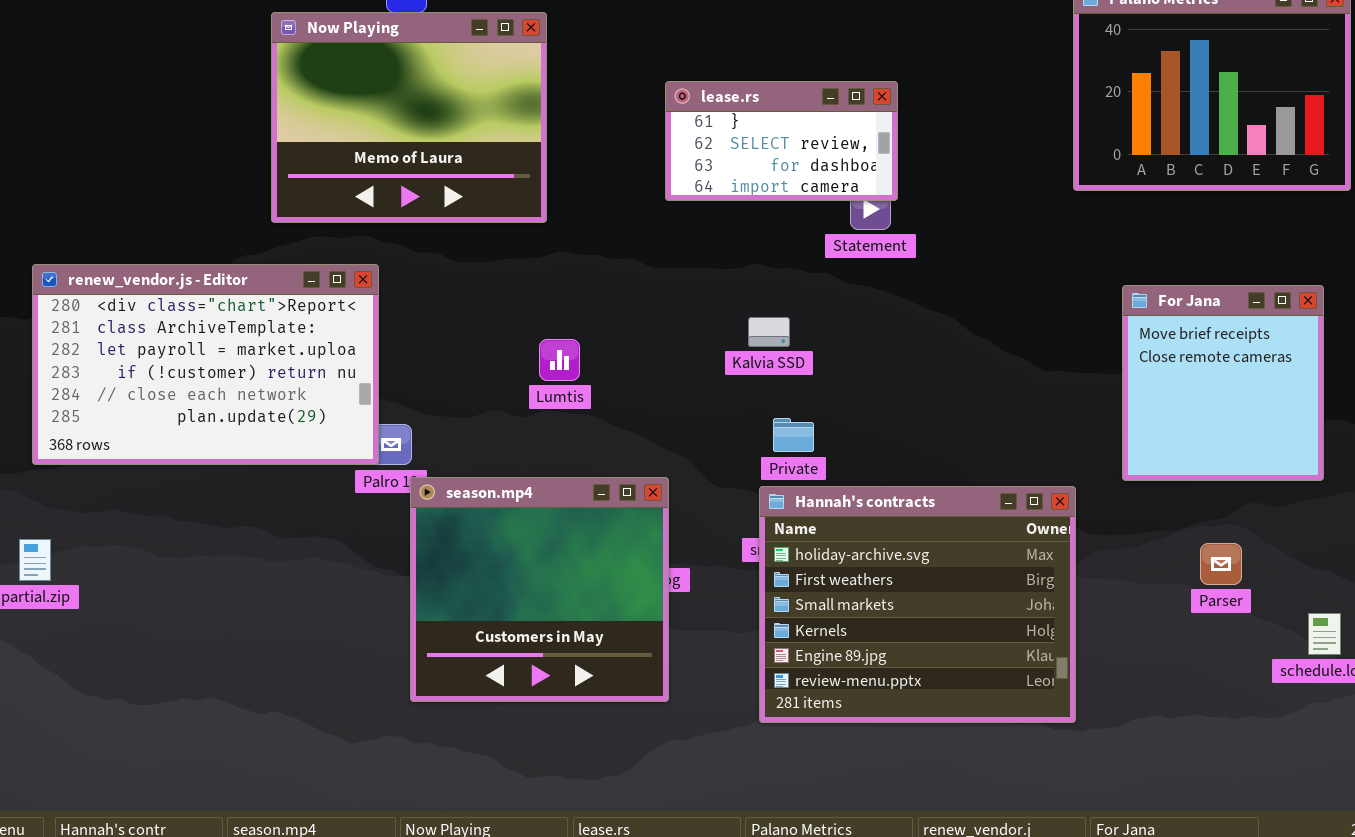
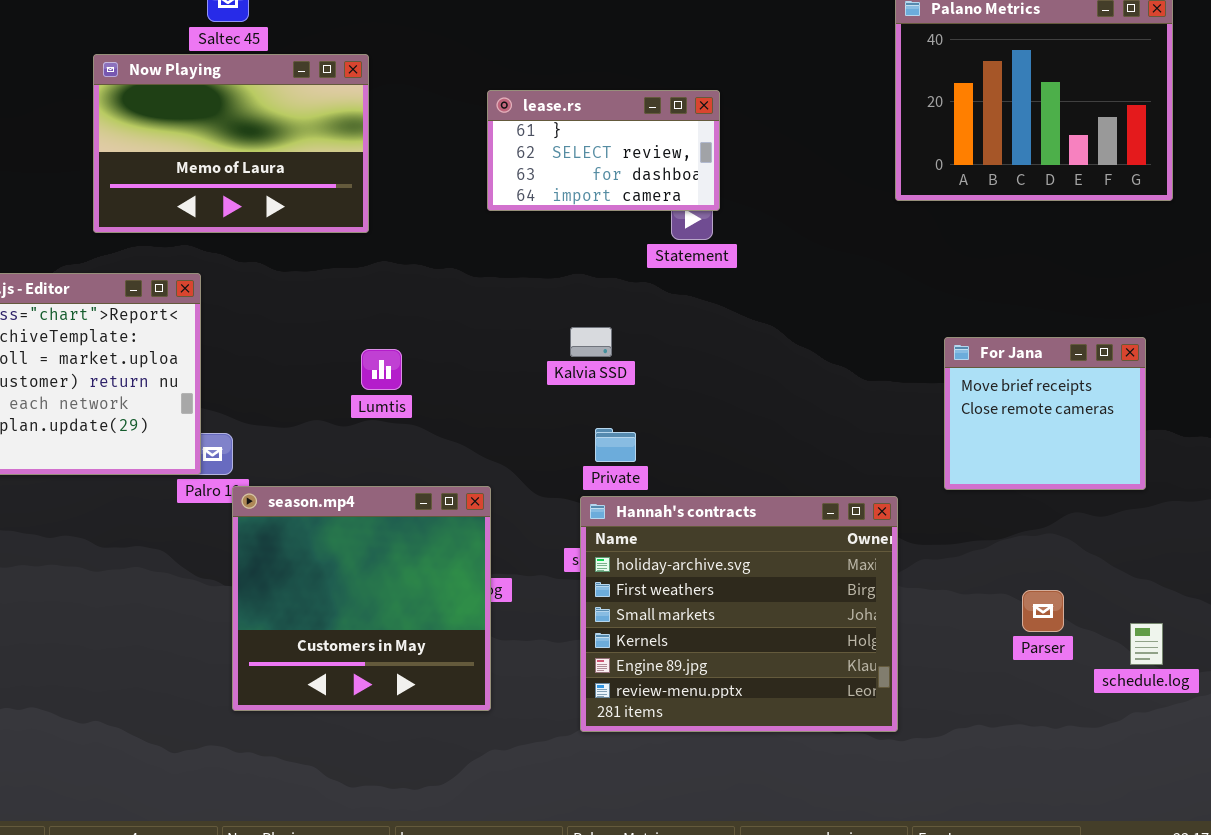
Now Playing: [271,12,547,223] -> [93,54,369,233], resized
For Jana: [1122,285,1324,481] -> [944,337,1146,490], resized
Parser: [1200,543,1242,585] -> [1022,590,1064,632], moved

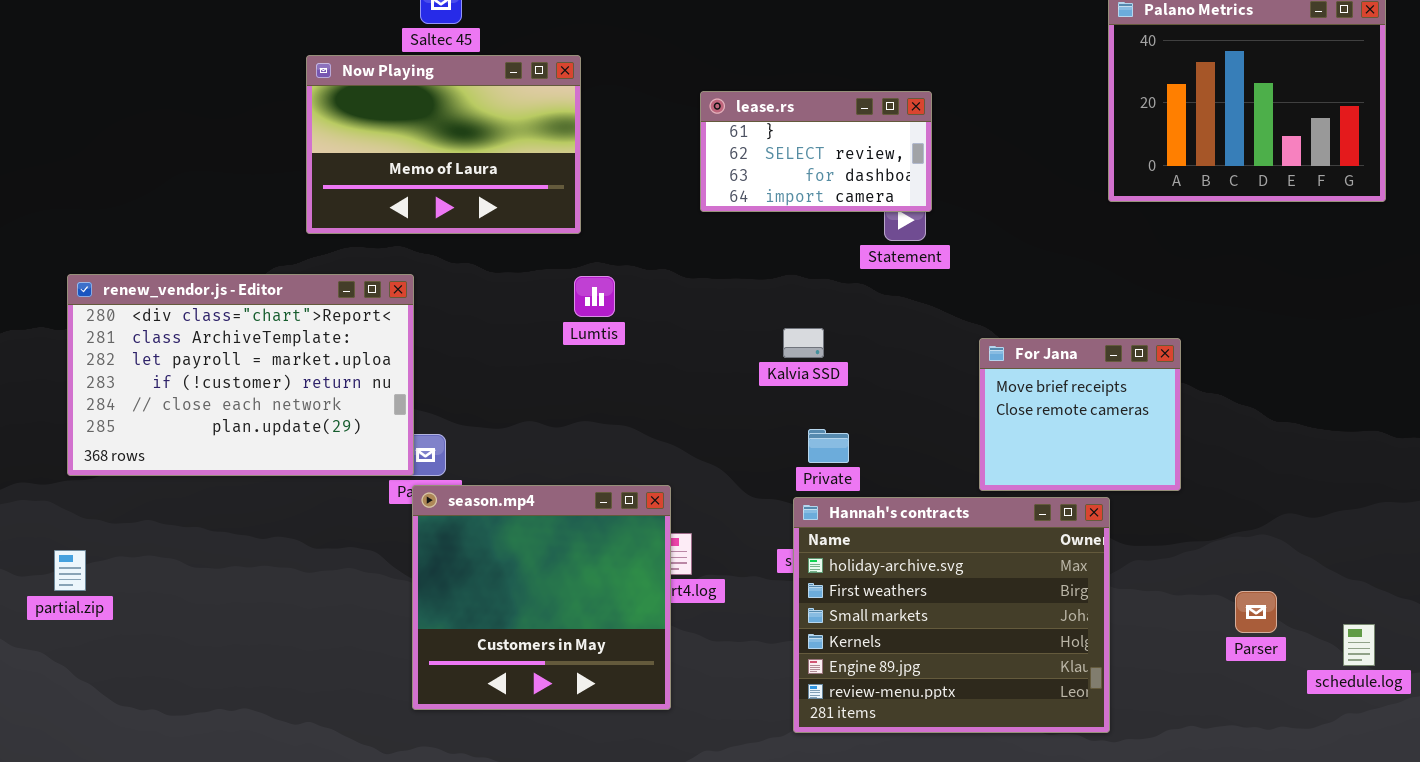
For Jana: [944,337,1146,490] -> [979,338,1181,491], moved
Lumtis: [361,349,402,390] -> [574,276,615,317], moved
season.mp4: [232,486,491,711] -> [412,485,671,710], moved

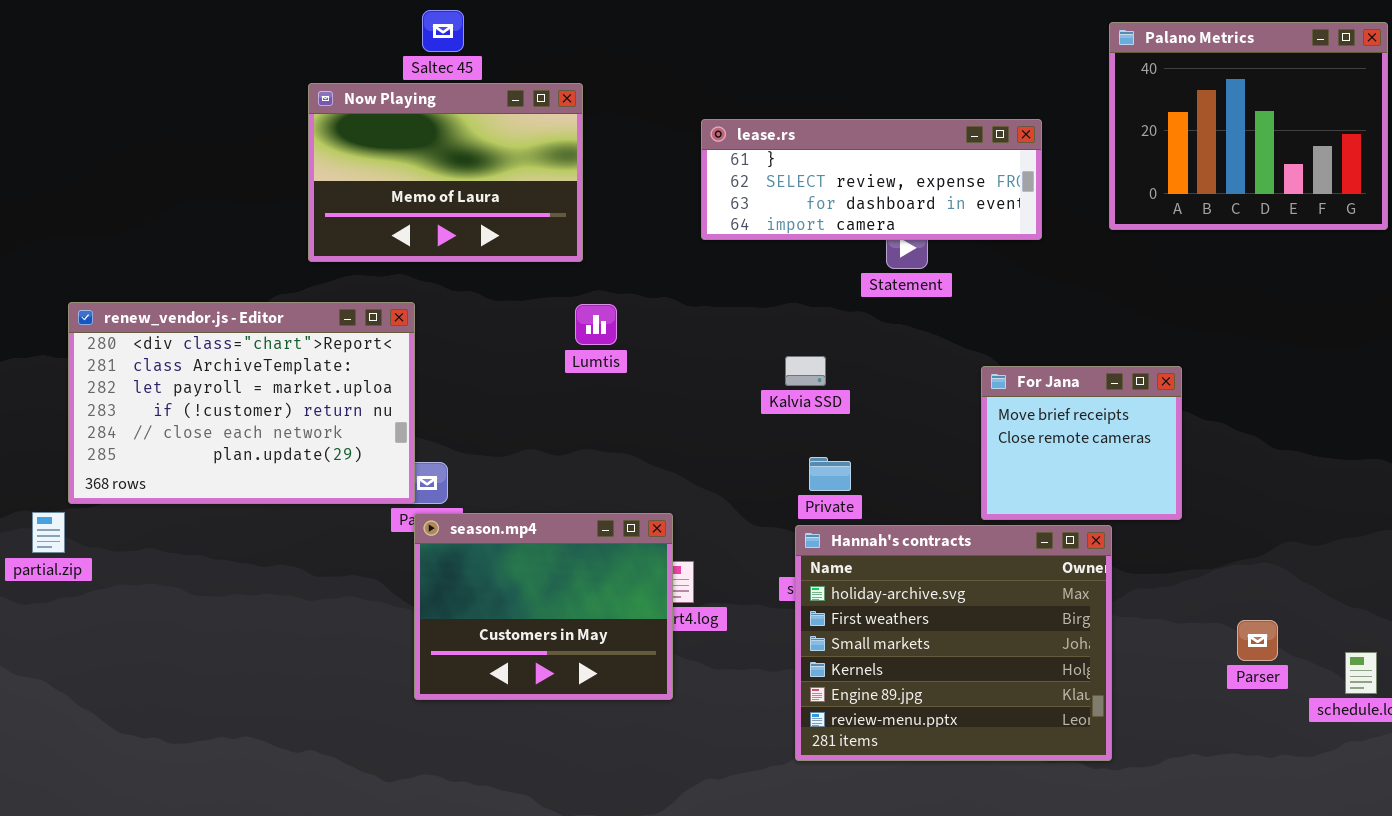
lease.rs: [700,91,932,212] -> [701,119,1042,240], resized
season.mp4: [412,485,671,710] -> [414,513,673,700], resized
partial.zip: [54,550,86,591] -> [32,512,65,553], moved

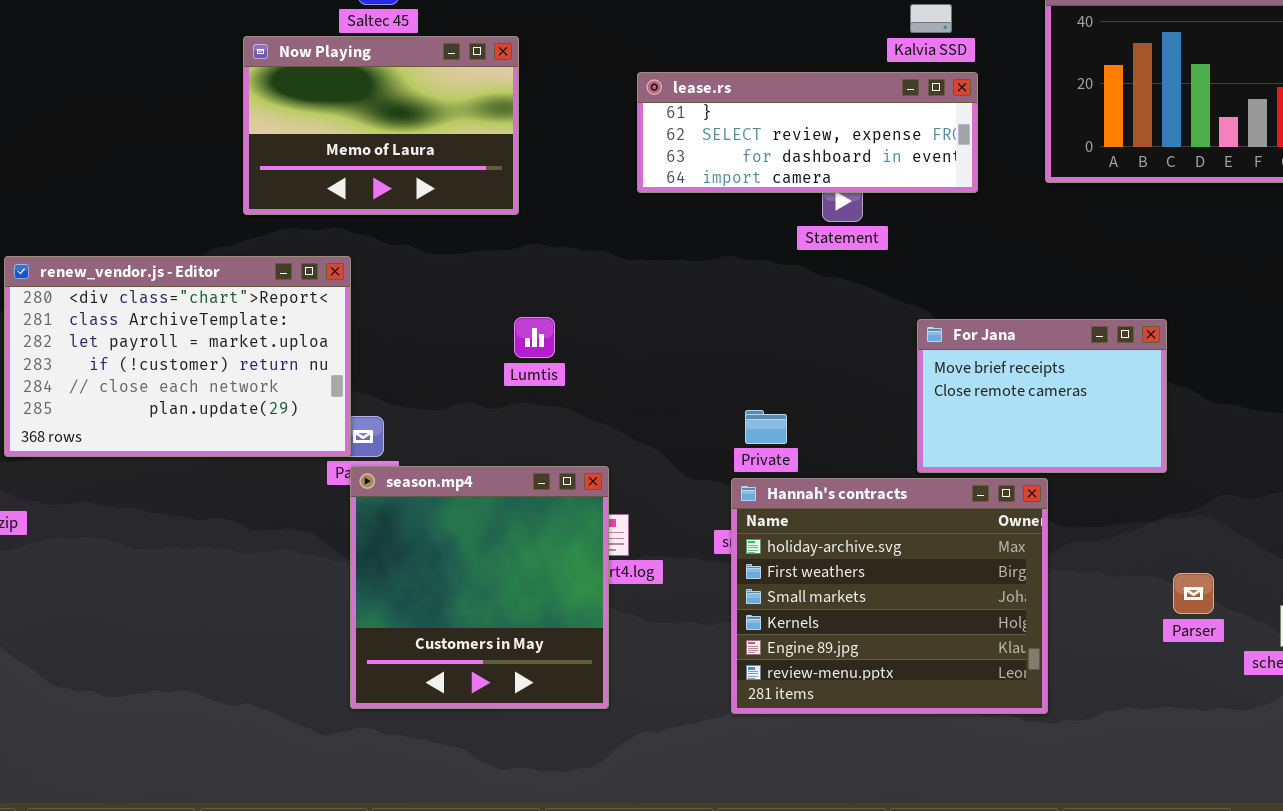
Lumtis: [575,304,617,345] -> [514,317,555,358], moved
Kalvia SSD: [785,356,826,386] -> [910,4,952,33], moved
For Jana: [981,366,1182,520] -> [917,319,1167,473], resized
season.mp4: [414,513,673,700] -> [350,466,609,709], resized

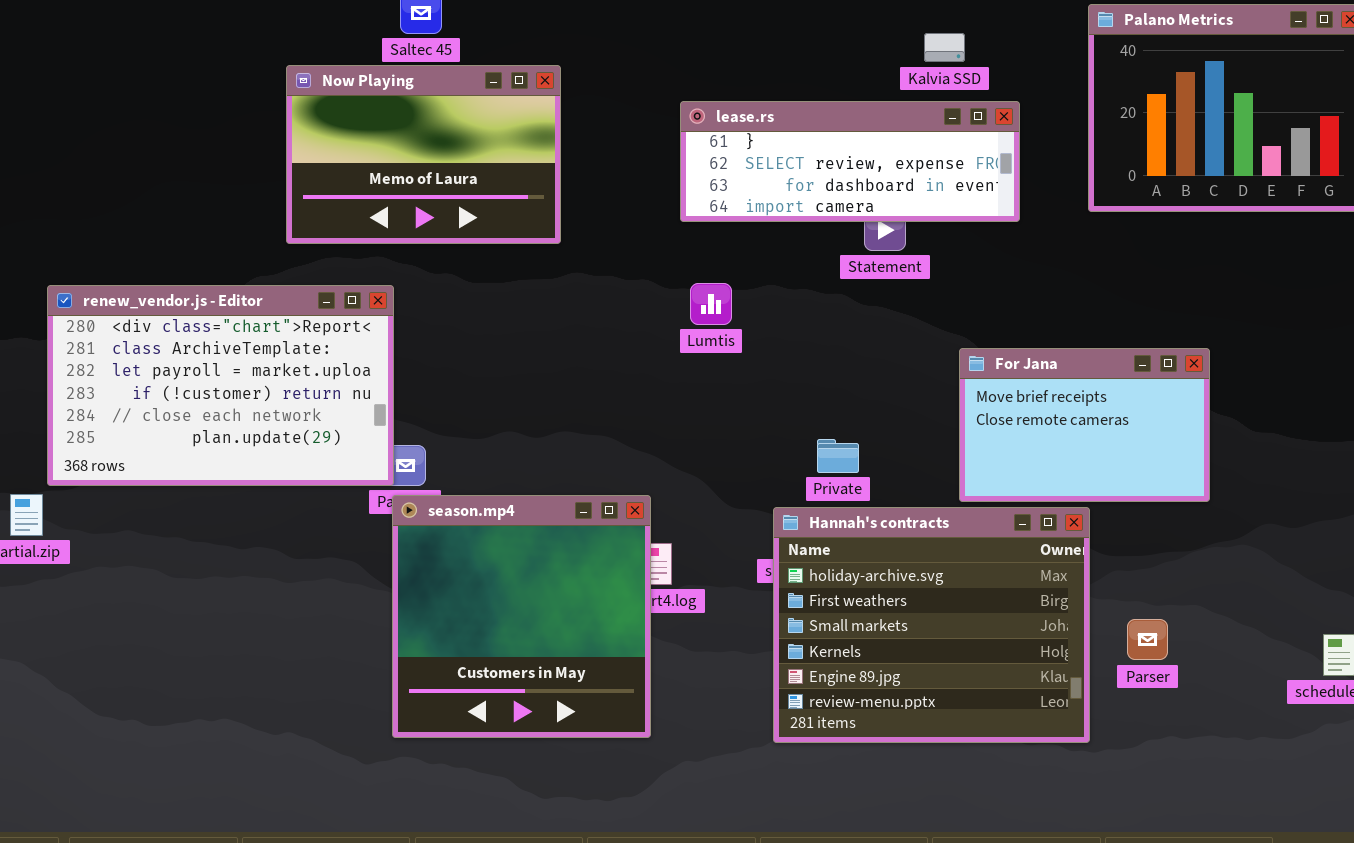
Kalvia SSD: [910,4,952,33] -> [924,33,965,62], moved
Lumtis: [514,317,555,358] -> [690,283,732,325], moved
Private: [745,410,787,444] -> [817,439,859,473], moved
Parser: [1173,573,1214,614] -> [1127,619,1168,660], moved

